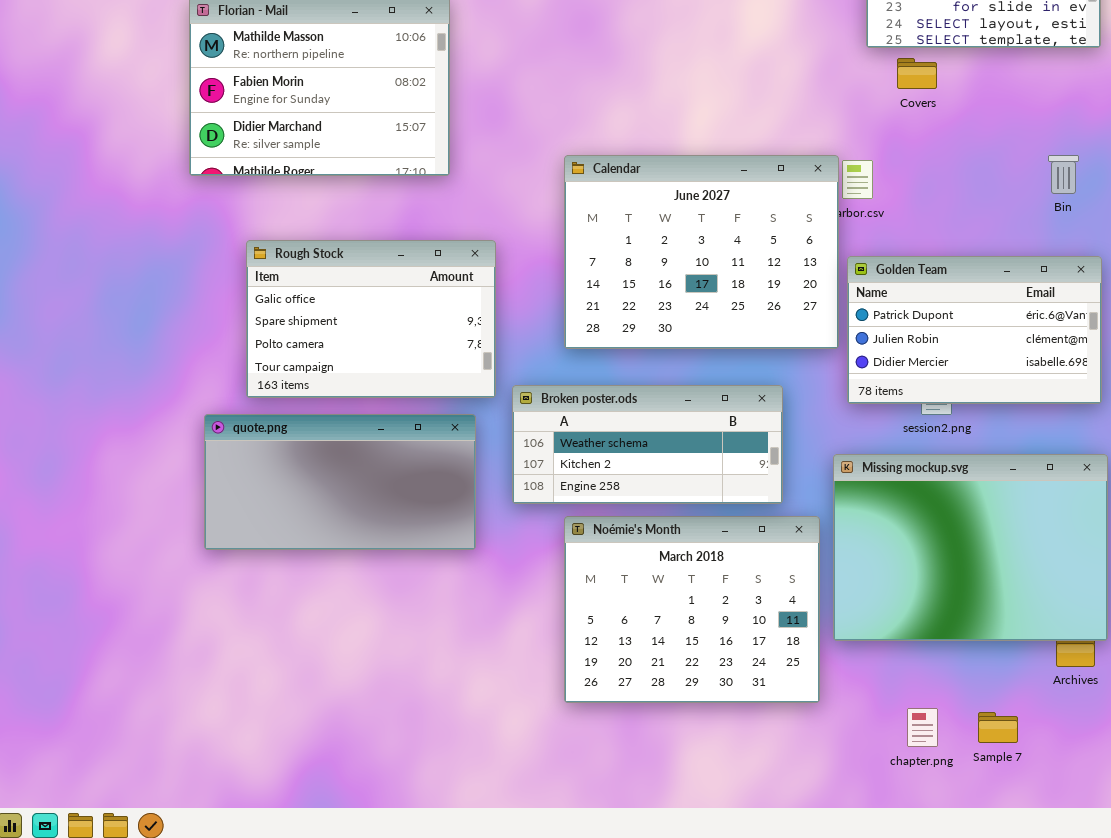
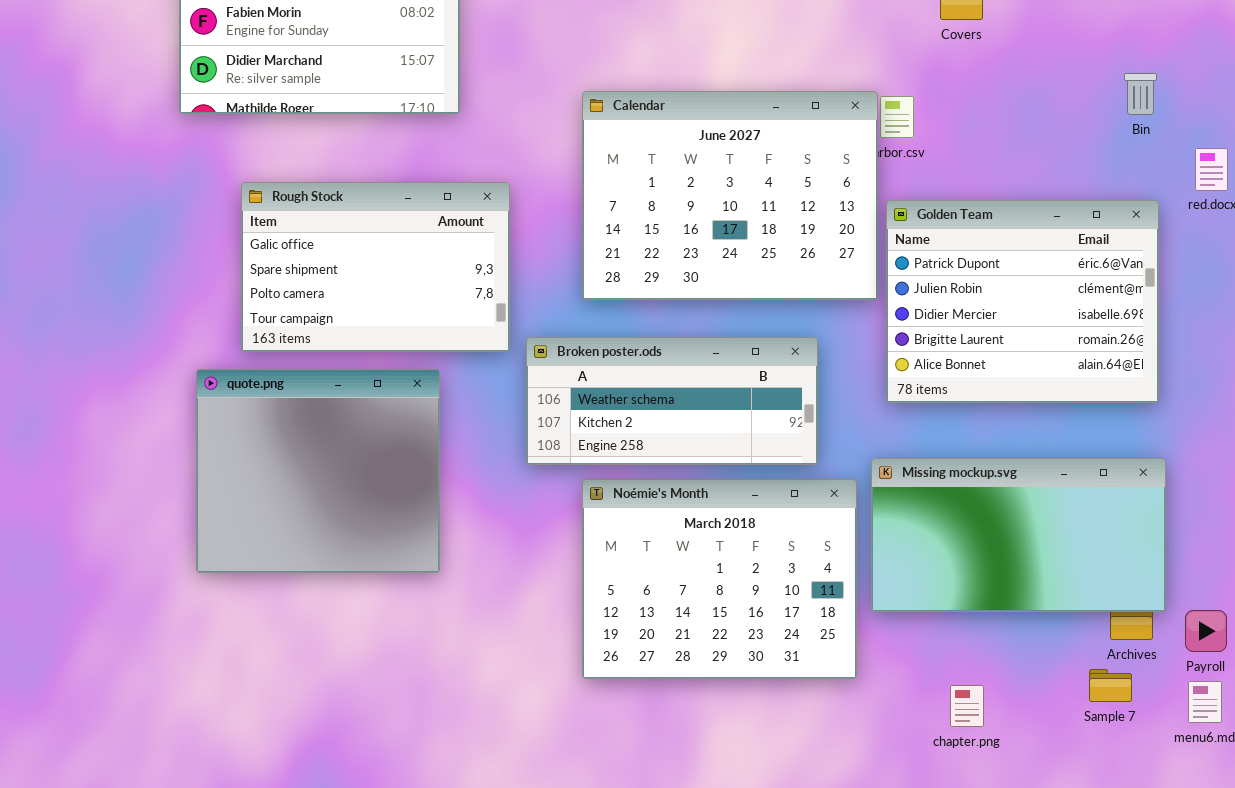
Bin: [1048,155,1079,194] -> [1124,73,1157,115], moved
Golden Team: [847,256,1102,404] -> [886,200,1159,403], resized
quote.png: [204,414,476,550] -> [196,369,440,573], resized
Missing mockup.svg: [833,454,1108,641] -> [871,458,1166,612], resized
Sample 7: [978,712,1018,743] -> [1089,669,1132,702], moved

